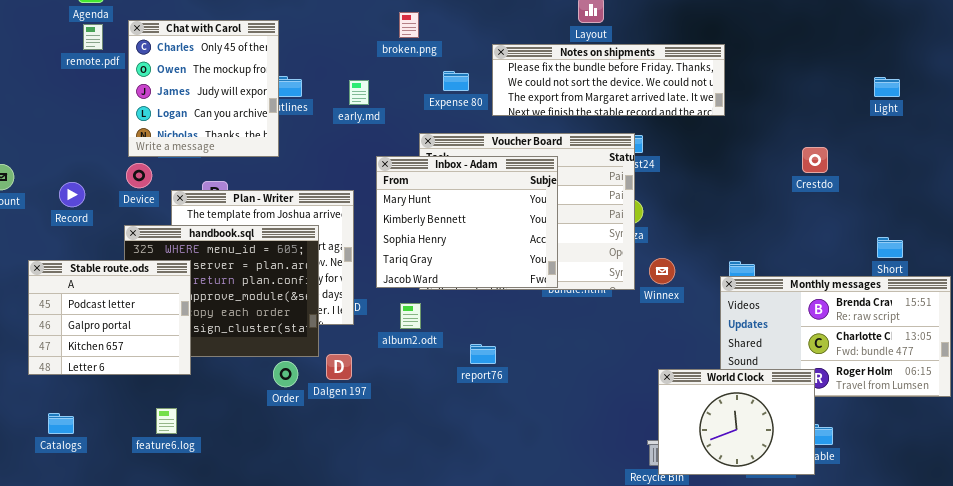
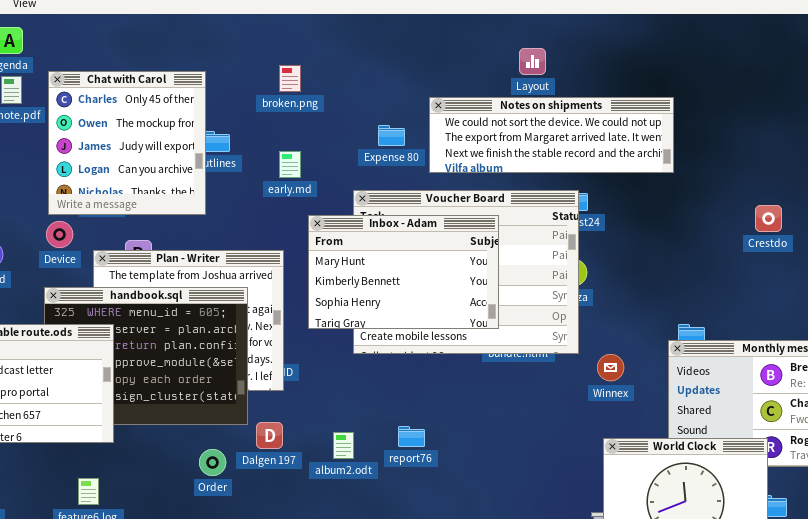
broken.png: [399,12,419,38] -> [279,65,301,92], moved
Notes on shipments: [492,44,725,116] -> [429,97,674,173], scrolled down 1 row
early.md: [349,80,369,105] -> [279,151,301,178], moved
Inbox - Adam: [376,156,558,288] -> [308,215,499,329], resized
Winnex: [649,258,675,284] -> [597,354,624,381], moved
album2.odt: [400,303,421,329] -> [333,432,354,459], moved
report76: [470,344,496,364] -> [398,426,425,447], moved
Order: [273,361,298,387] -> [199,449,226,476], moved

